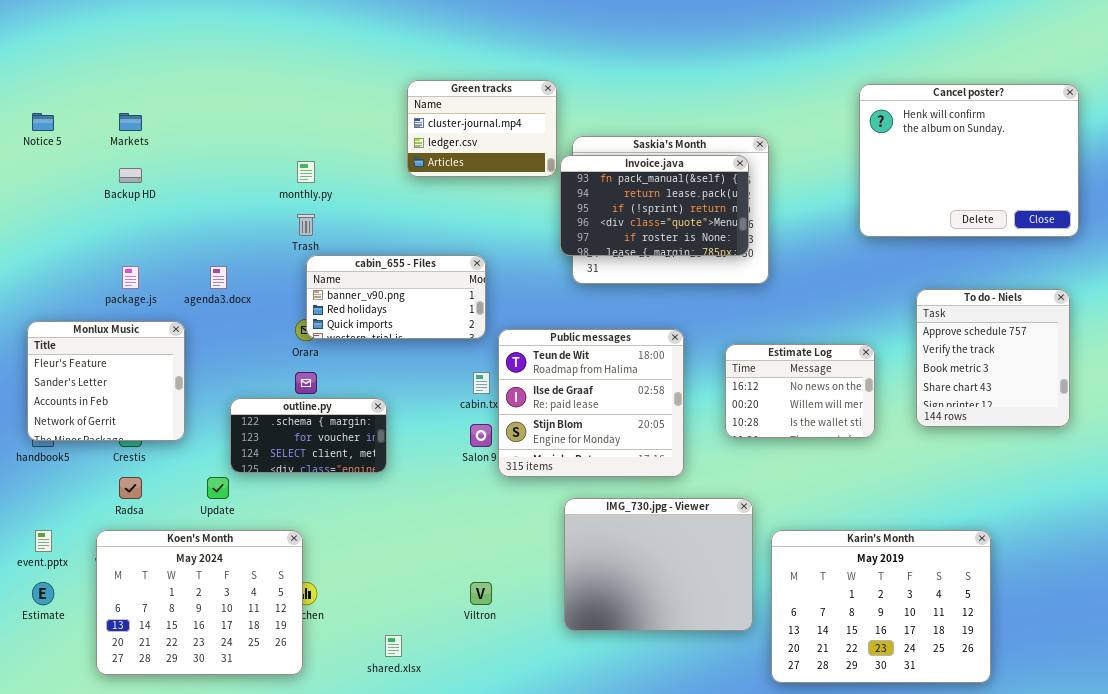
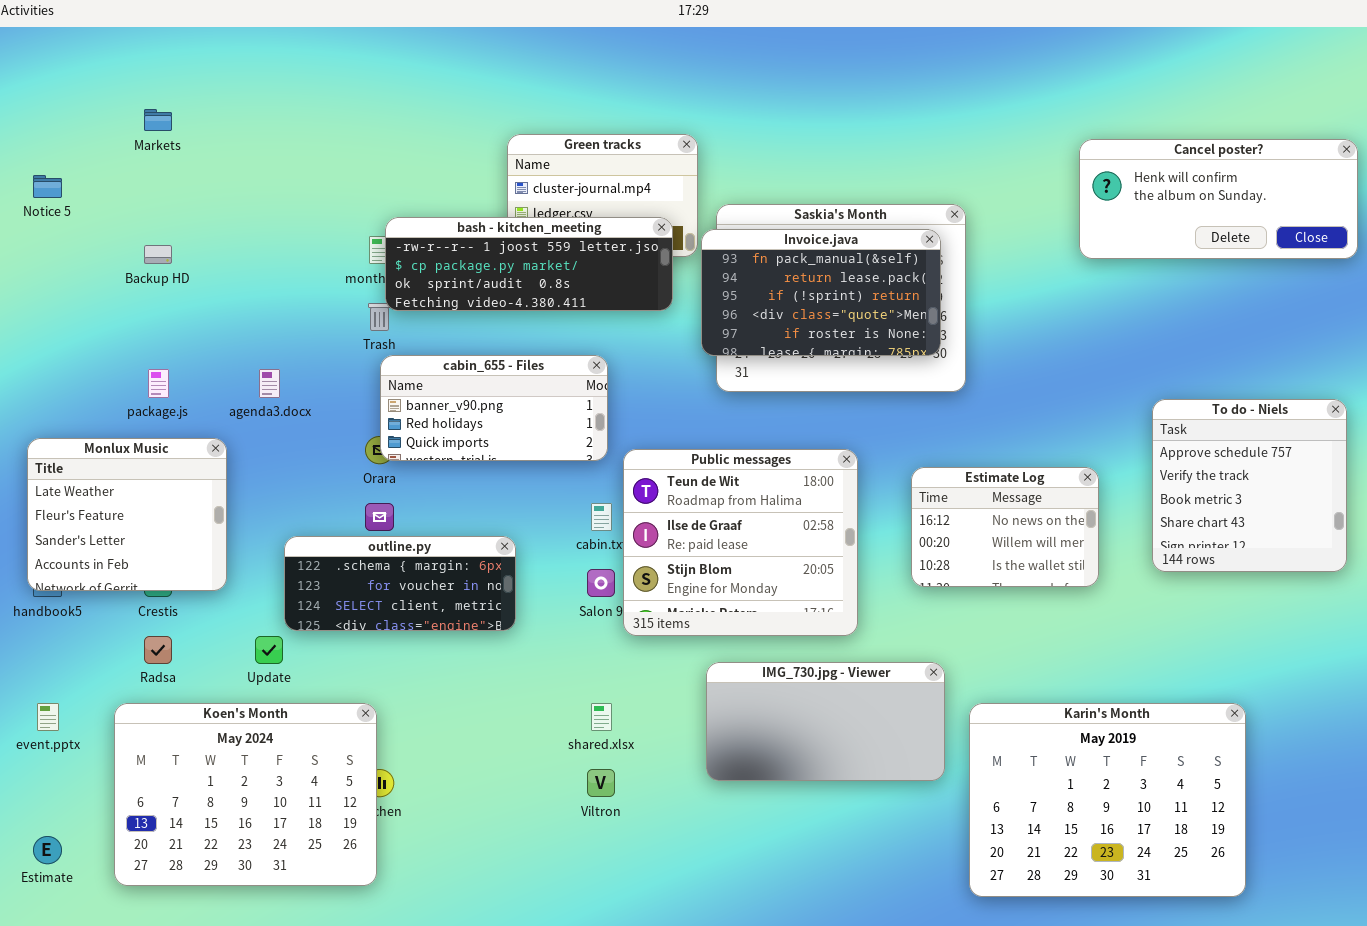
Cancel poster?: [859,84,1079,237] -> [1079,139,1358,259], resized
Markets: [119,113,142,131] -> [144,109,172,131], moved
bash - kitchen_meeting: none -> [385,217,673,311], opened
Monlux Music: [27,321,185,441] -> [27,438,227,591], scrolled up 1 row
outline.py: [230,398,387,473] -> [284,536,516,631], resized
IMG_730.jpg - Viewer: [564,498,753,631] -> [706,662,945,781], resized
Estimate: [32,582,54,605] -> [33,836,62,864], moved
shared.xlsx: [385,635,402,657] -> [591,703,612,731], moved

